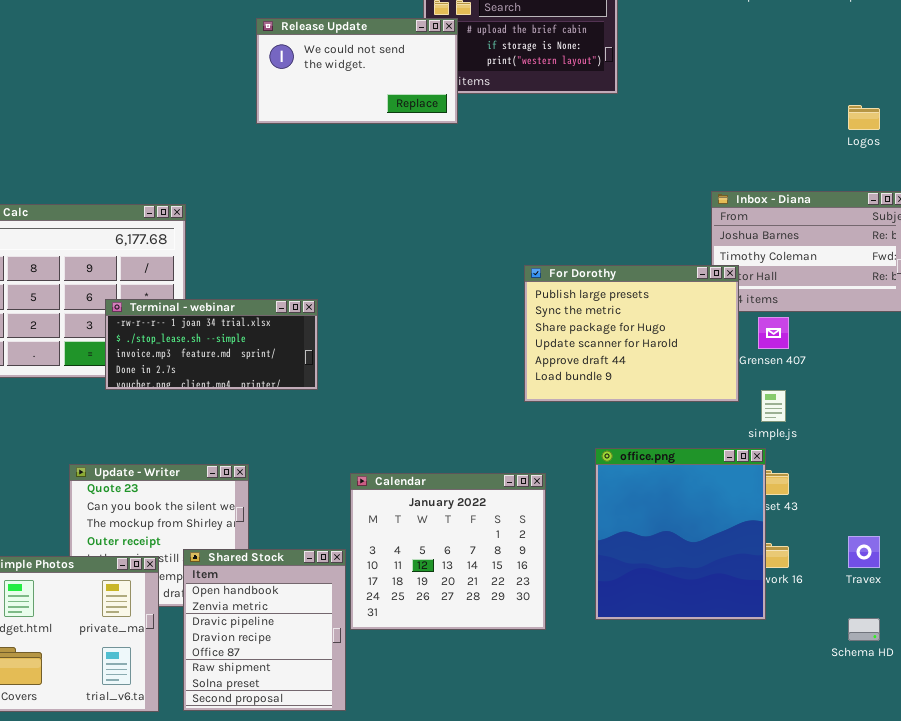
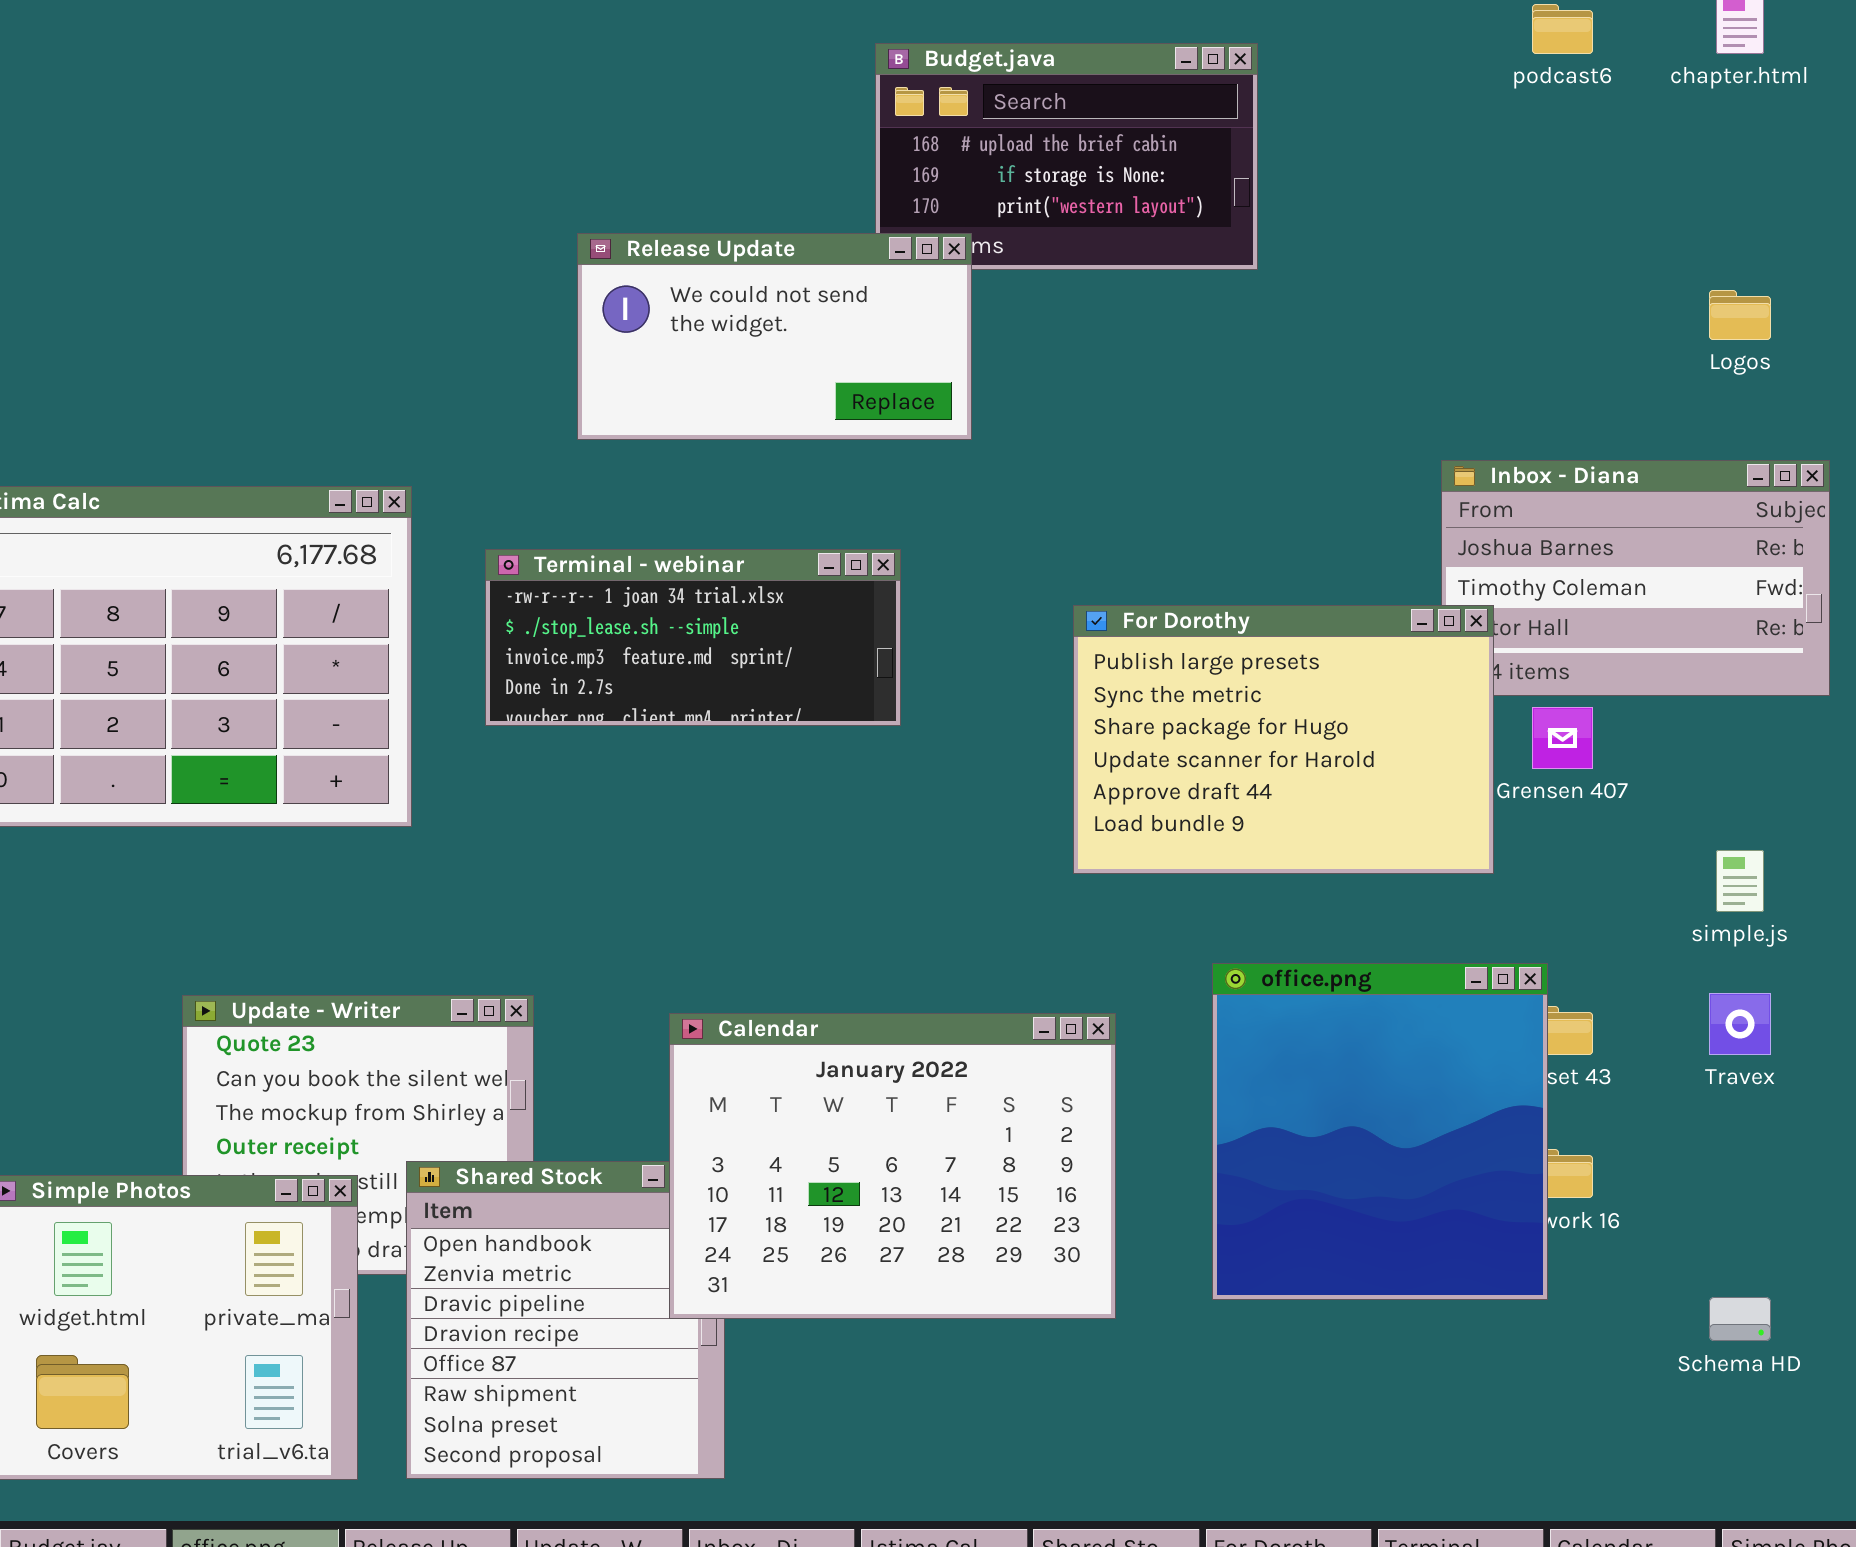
Release Update: [256,18,458,124] -> [577,233,972,440], moved
Terminal - webinar: [105,299,318,390] -> [485,549,901,726], moved
simple.js: [761,390,786,422] -> [1716,850,1764,912], moved
Calendar: [350,473,546,630] -> [669,1013,1116,1319], resized
Travex: [848,536,880,568] -> [1709,993,1771,1055], moved

